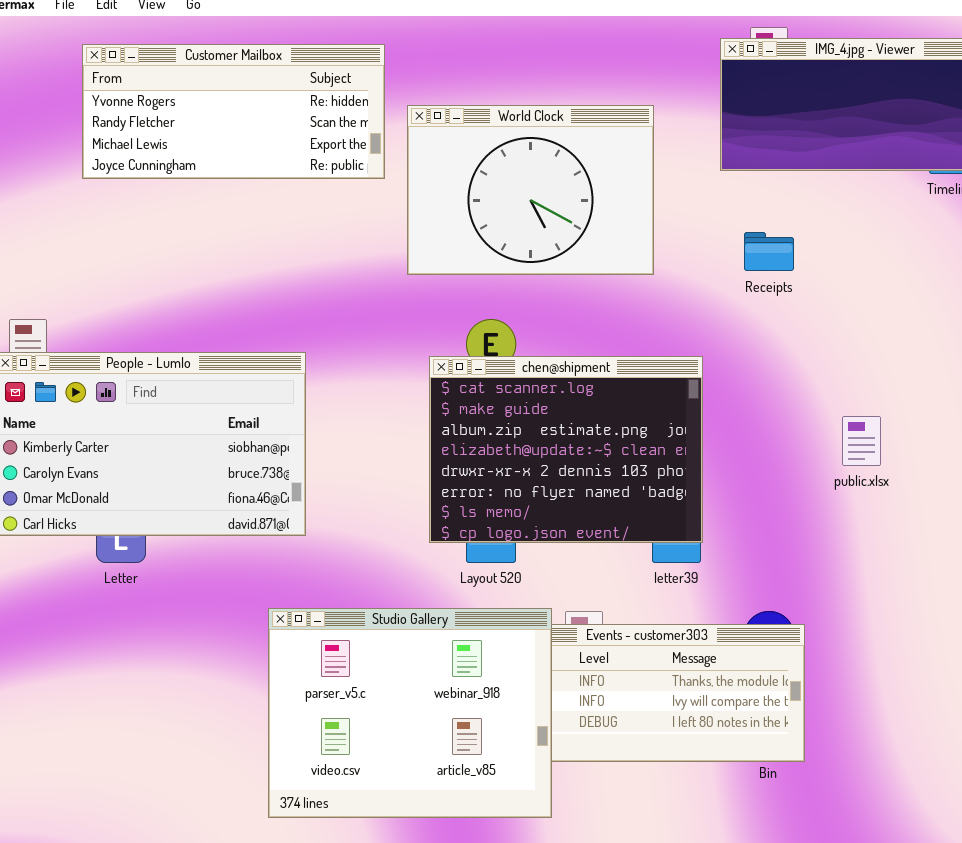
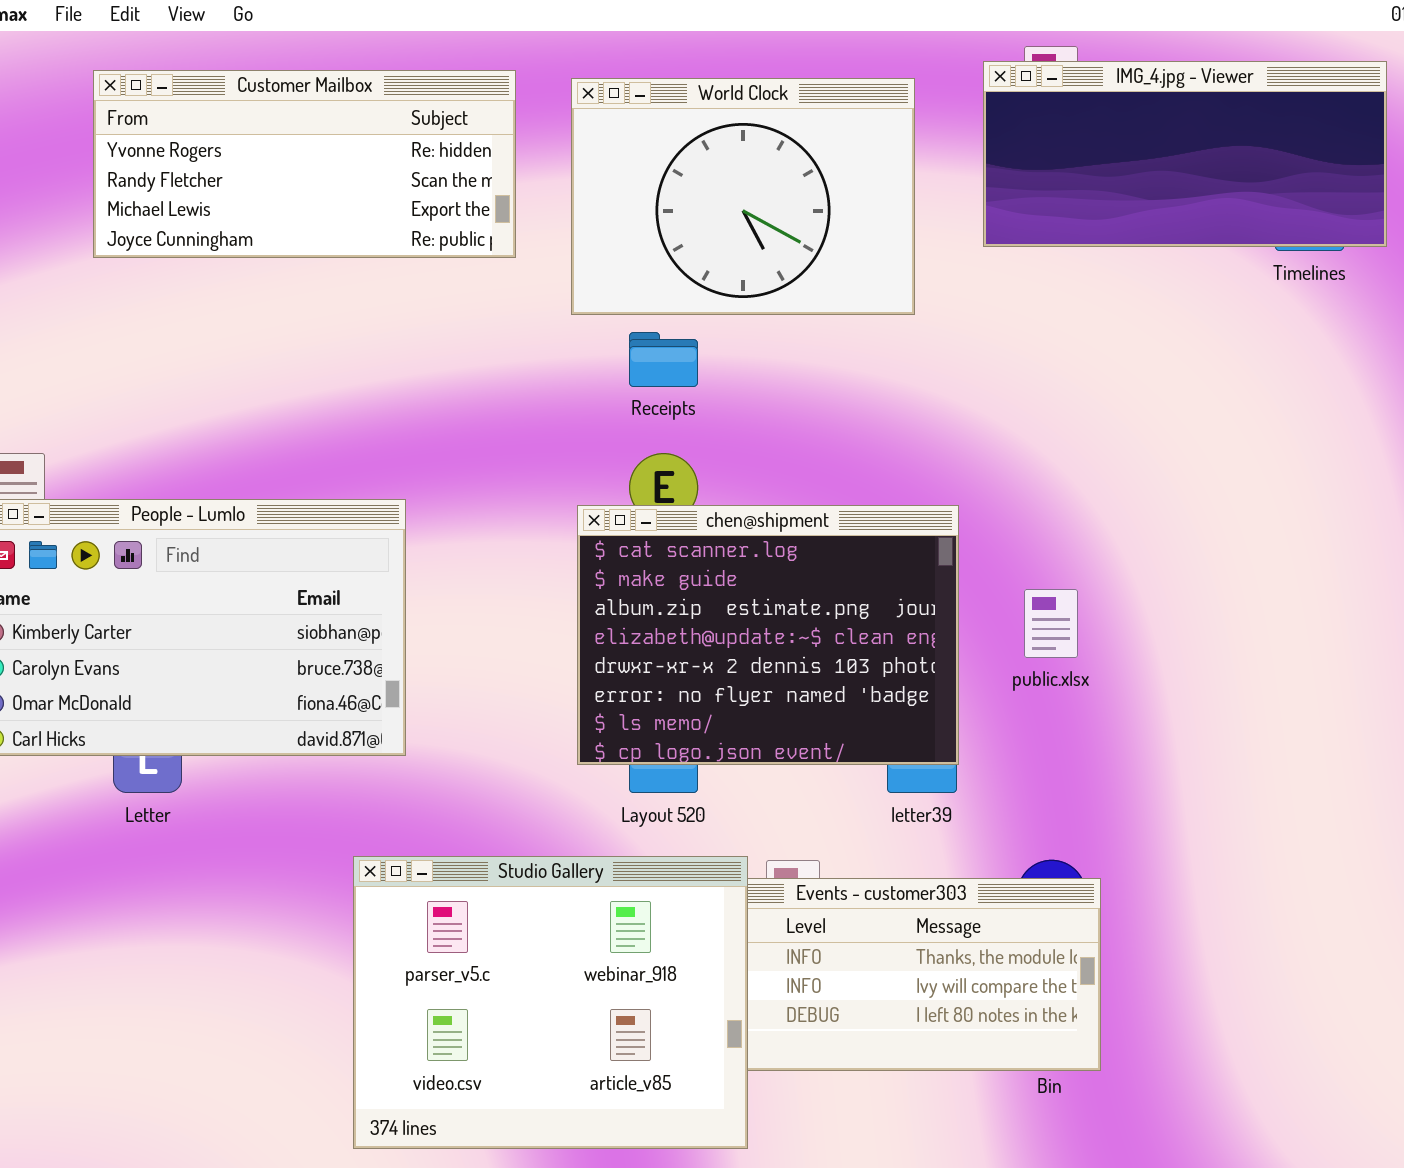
World Clock: [407,105,654,275] -> [571,78,915,315], moved
Receipts: [744,232,794,271] -> [629,332,698,387], moved
public.xlsx: [842,416,881,466] -> [1024,589,1078,658], moved

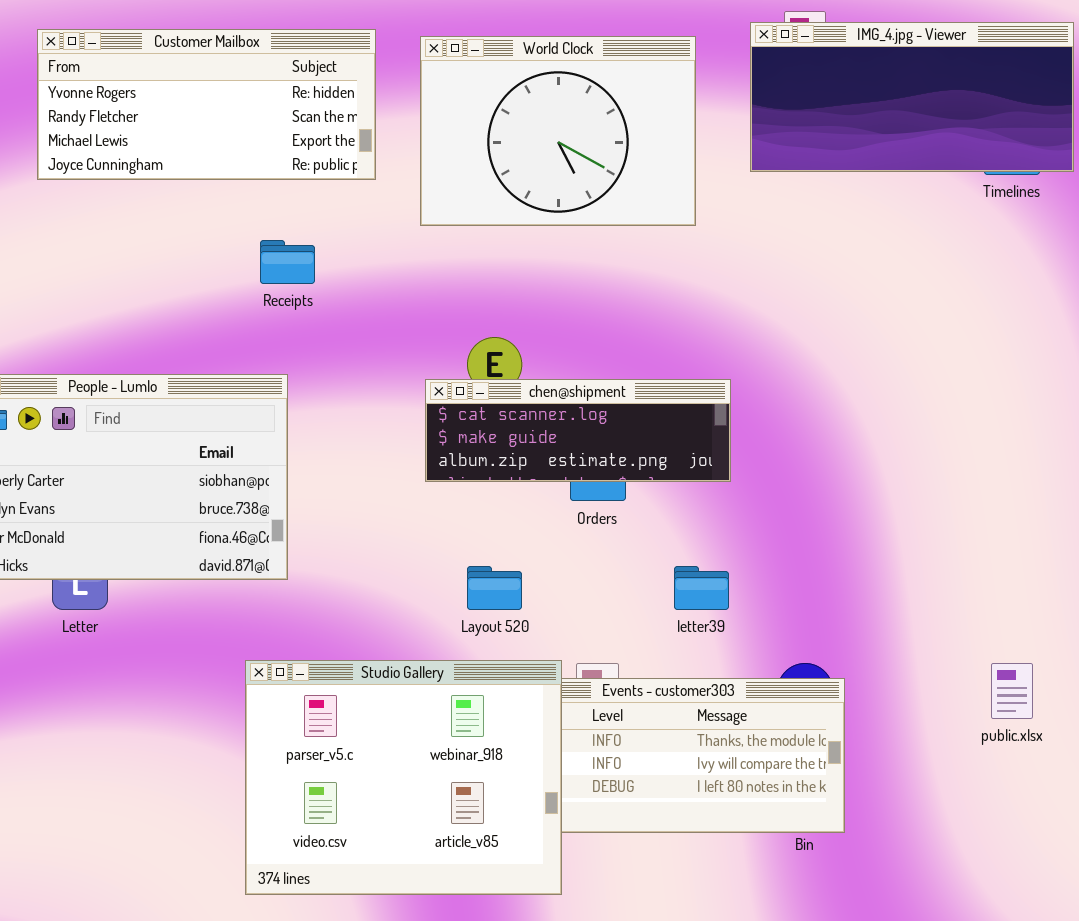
Receipts: [629,332,698,387] -> [260,240,315,284], moved
chen@shipment: [577,505,959,765] -> [425,379,731,482], resized
public.xlsx: [1024,589,1078,658] -> [991,663,1033,719], moved

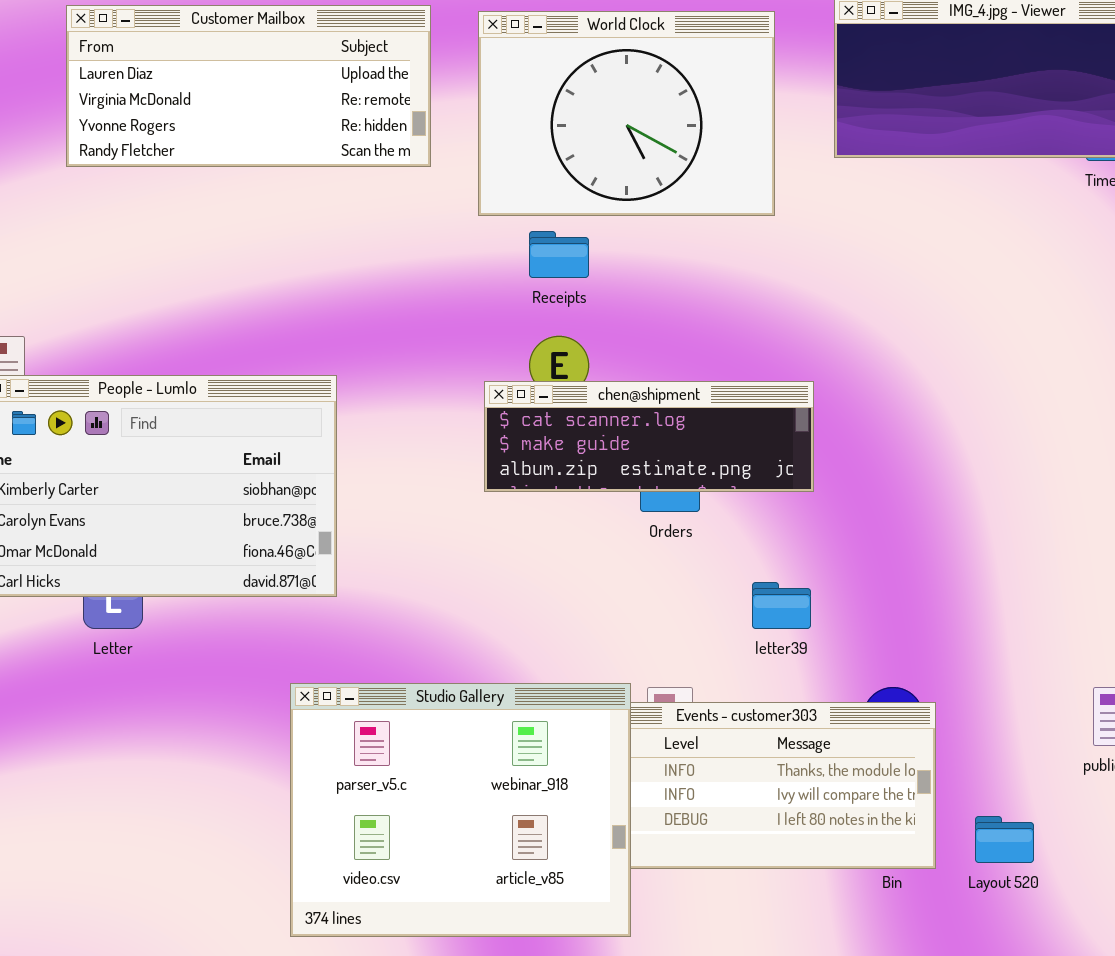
Customer Mailbox: [37,29,376,180] -> [66,5,431,167], scrolled up 2 rows
Receipts: [260,240,315,284] -> [529,231,589,278], moved
Layout 520: [467,566,522,610] -> [975,816,1034,863], moved

